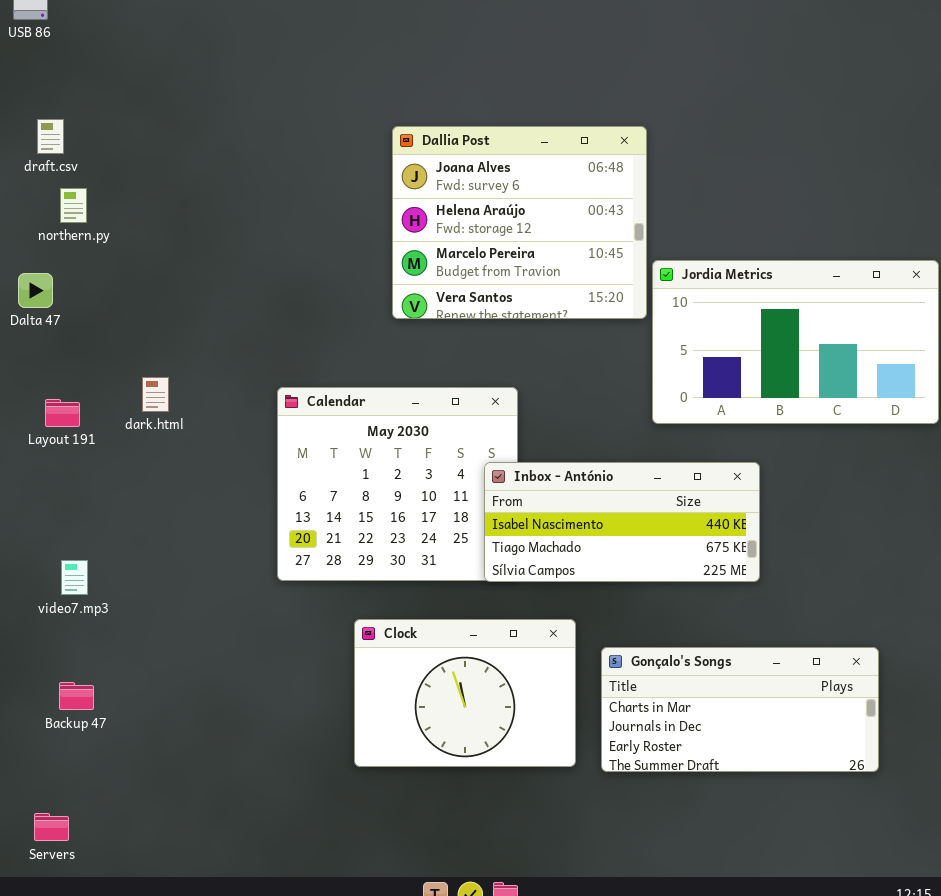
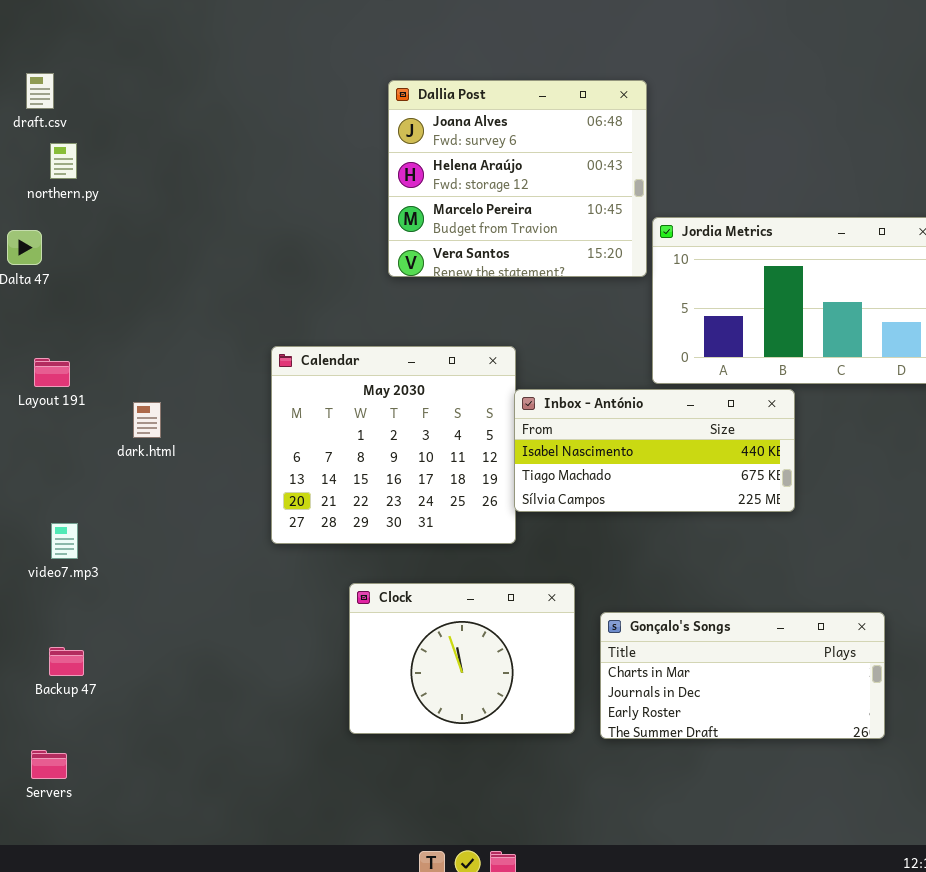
dark.html: [142,377,169,412] -> [133,402,161,438], moved
Inbox - António: [484,462,760,582] -> [514,389,795,512], moved
Servers: [34,813,69,841] -> [31,750,67,779], moved

